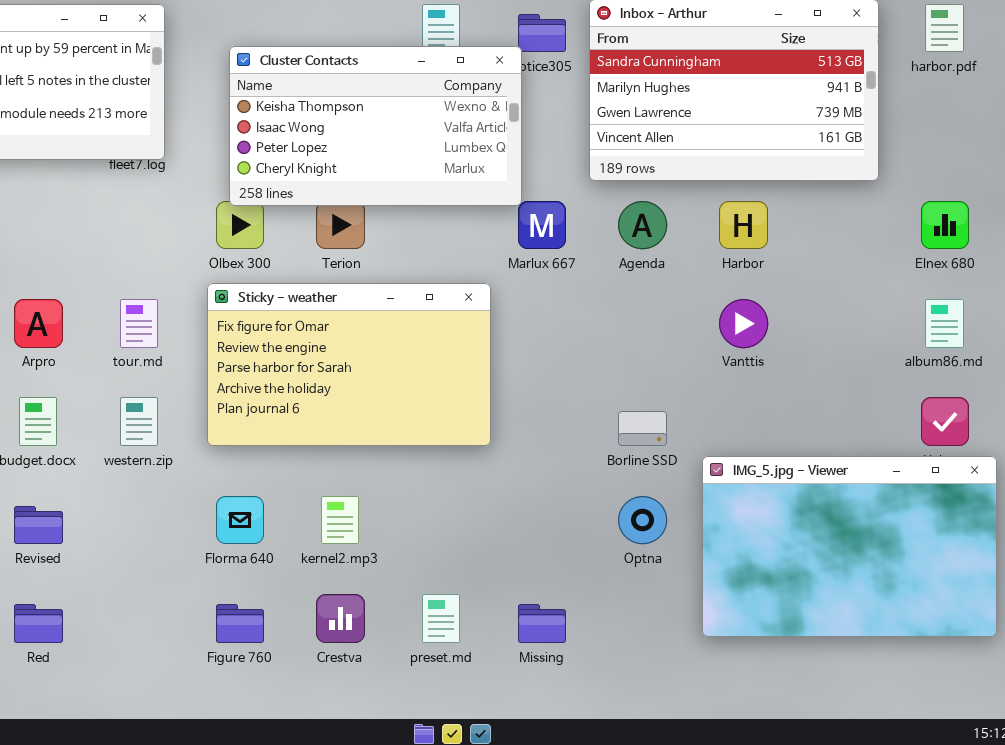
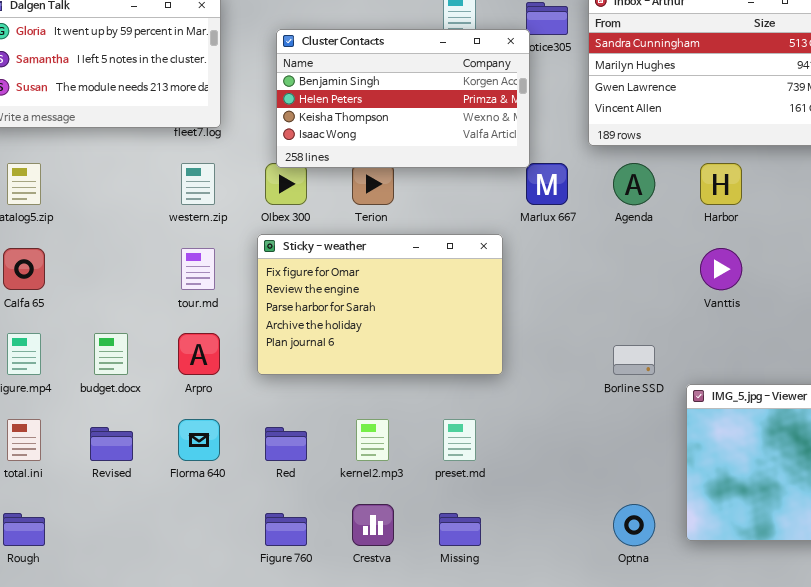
Cluster Contacts: [229,46,522,206] -> [276,29,530,168], scrolled up 2 rows
Arpro: [14,299,63,348] -> [178,333,220,375], moved
western.zip: [120,397,158,446] -> [181,163,215,205], moved
Florma 640: [216,496,264,544] -> [178,419,220,461], moved
Optna: [618,496,667,544] -> [613,504,655,546], moved
preset.md: [422,594,460,643] -> [443,419,476,461], moved
Red: [14,604,63,643] -> [265,427,307,461], moved
Missing: [518,604,566,643] -> [439,513,481,546], moved

